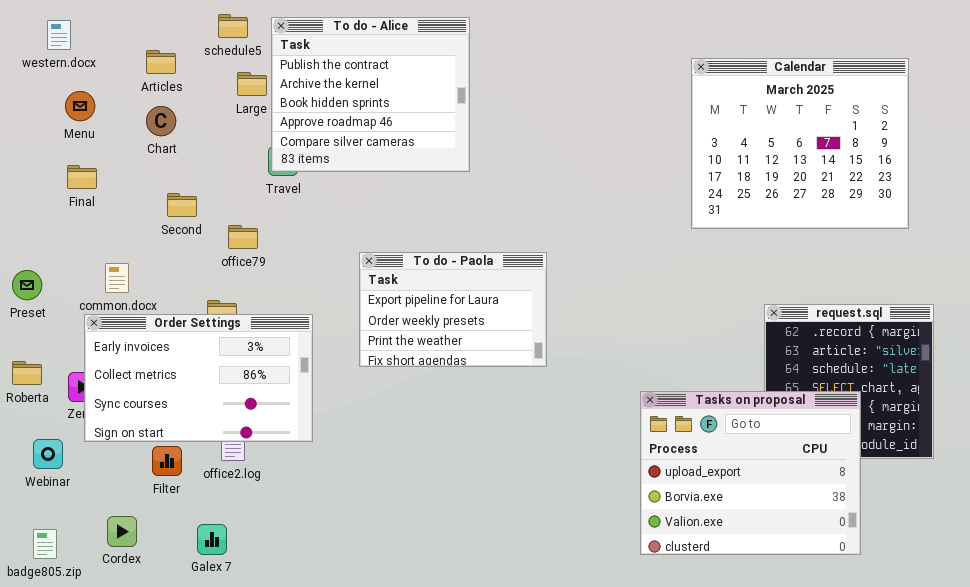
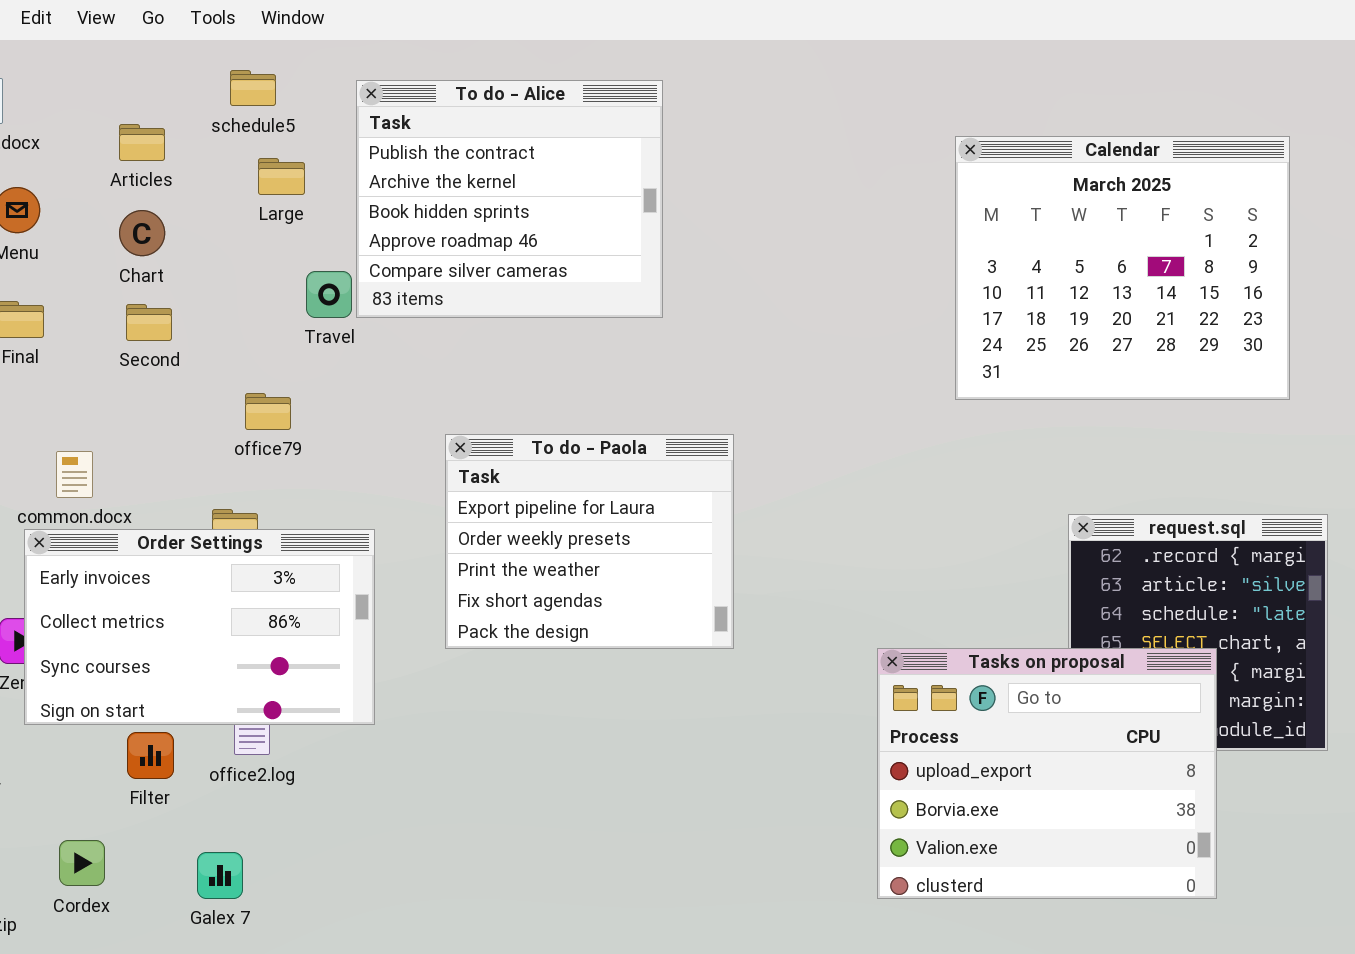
To do - Alice: [271,17,470,172] -> [356,80,663,318], moved
Second: [167,193,197,217] -> [126,304,172,341], moved
To do - Paola: [359,252,547,367] -> [445,434,734,649], resized

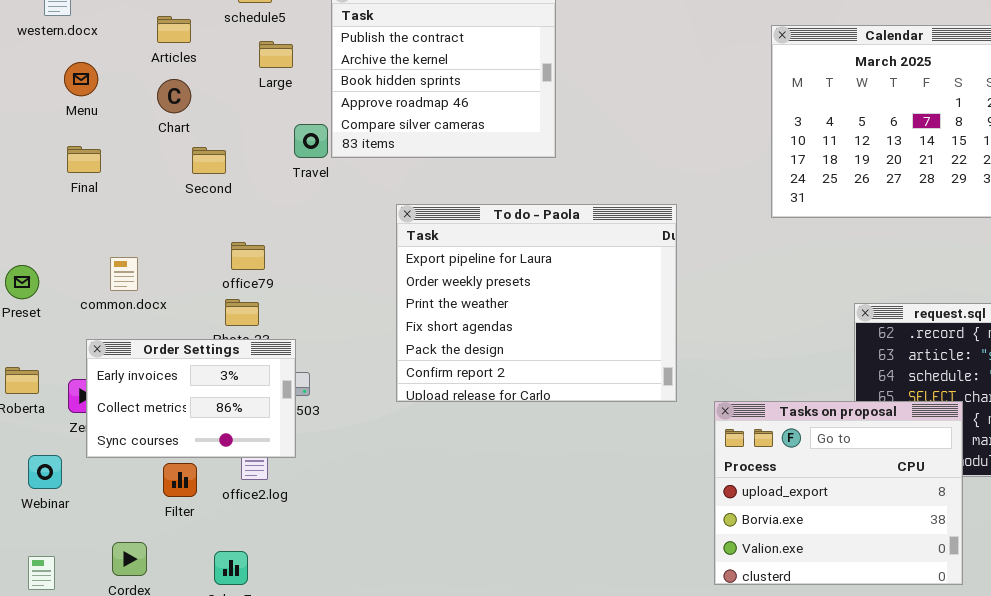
Second: [126,304,172,341] -> [192,147,226,174], moved
office79: [245,393,291,430] -> [231,242,265,270], moved
To do - Paola: [445,434,734,649] -> [396,204,677,402], resized
Order Settings: [24,529,375,725] -> [86,339,296,458], resized

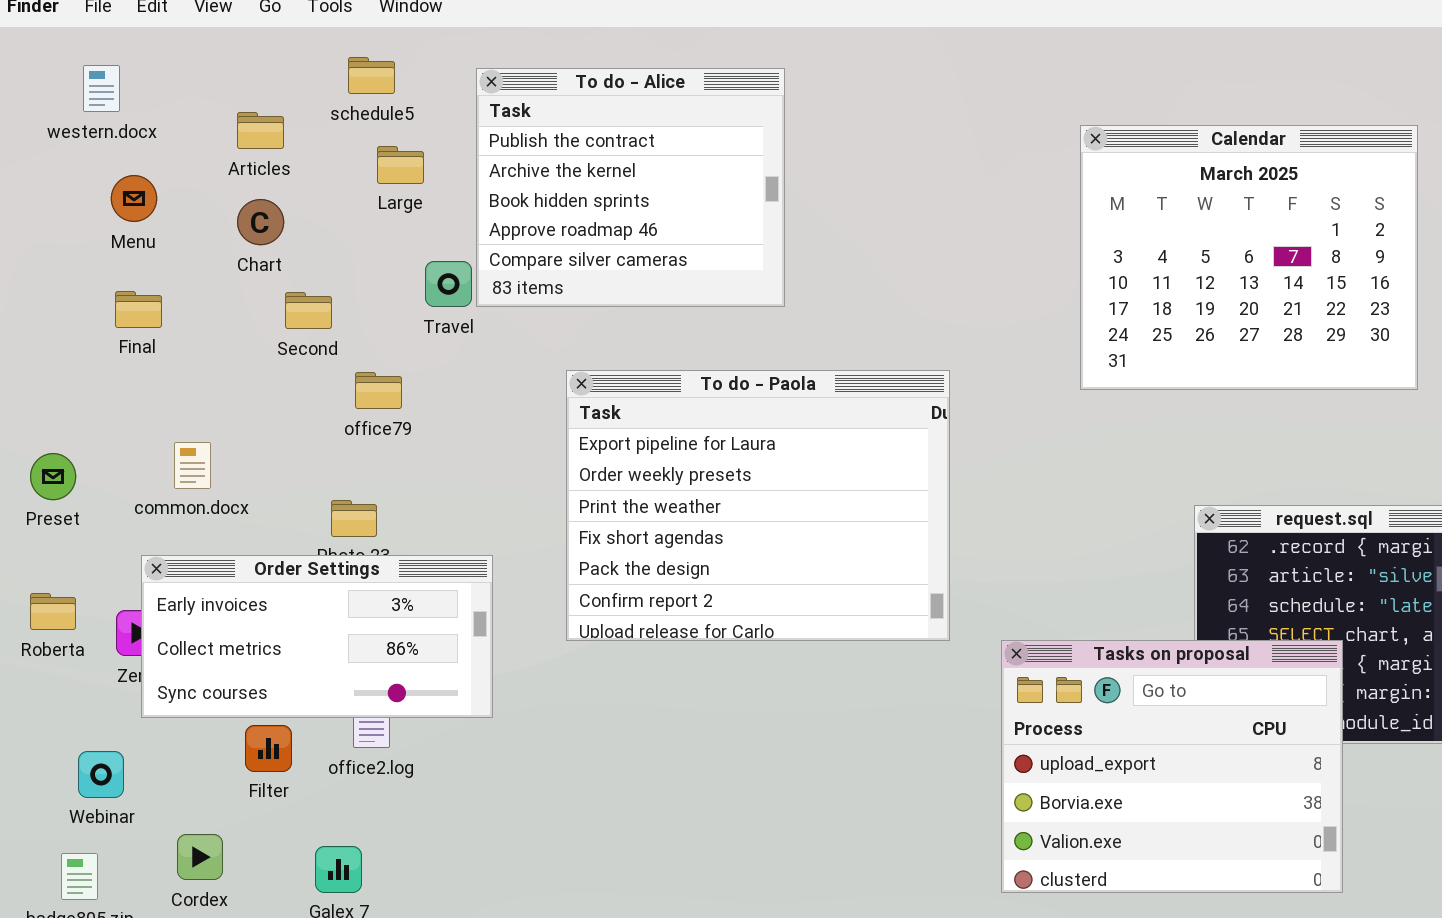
office79: [231,242,265,270] -> [355,372,402,409], moved
Order Settings: [86,339,296,458] -> [141,555,493,718], resized
Webinar: [28,455,62,489] -> [78,751,124,798], moved

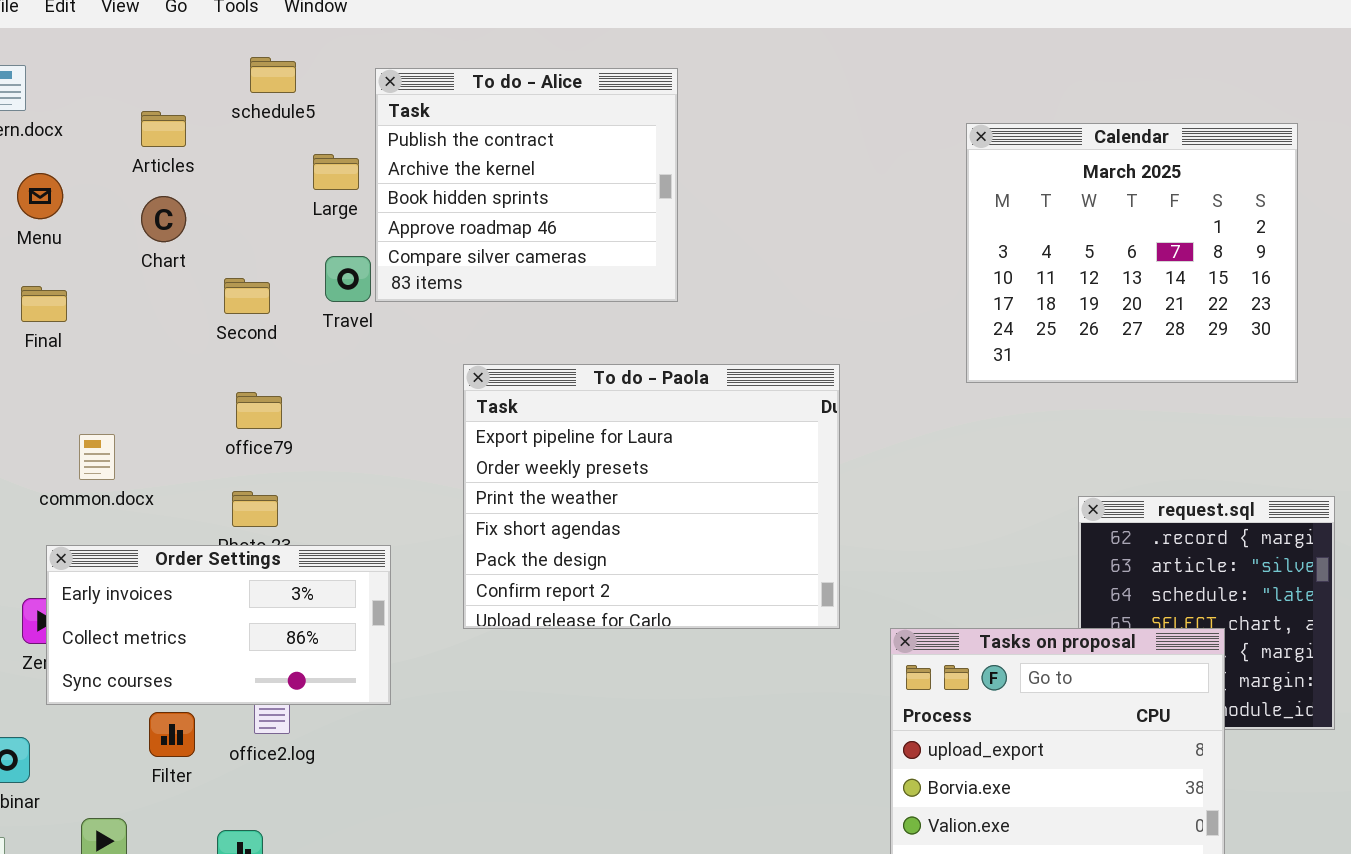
Large: [377,146,424,184] -> [313,154,359,190], moved
Second: [285,292,332,329] -> [224,278,270,314], moved
office79: [355,372,402,409] -> [236,392,282,429], moved

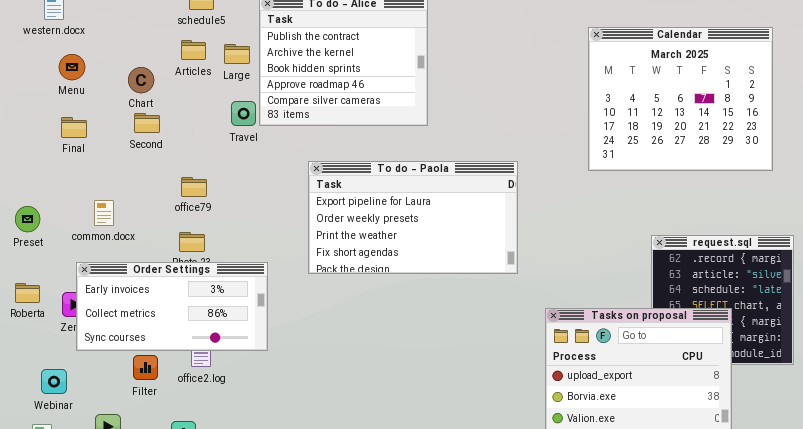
Articles: [141,111,186,147] -> [181,40,206,60], moved
Second: [224,278,270,314] -> [134,113,160,133], moved
To do - Paola: [463,364,840,629] -> [308,161,518,274], resized

